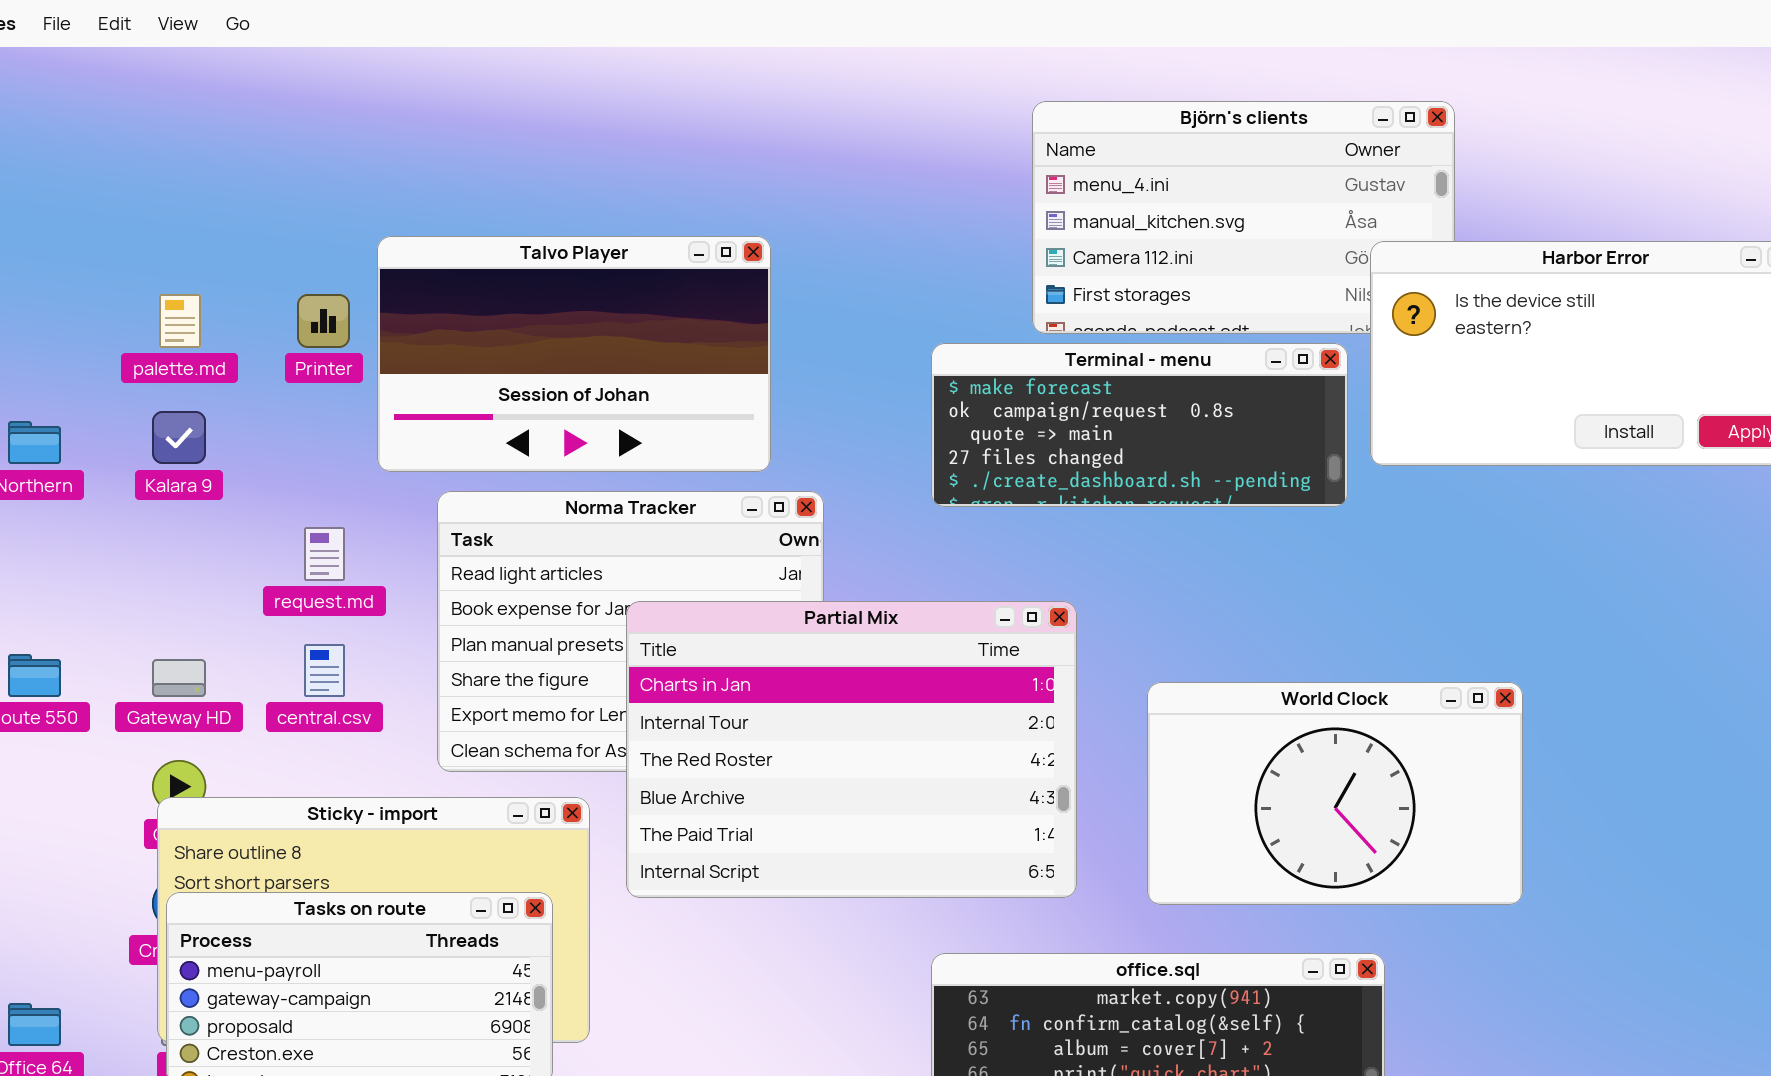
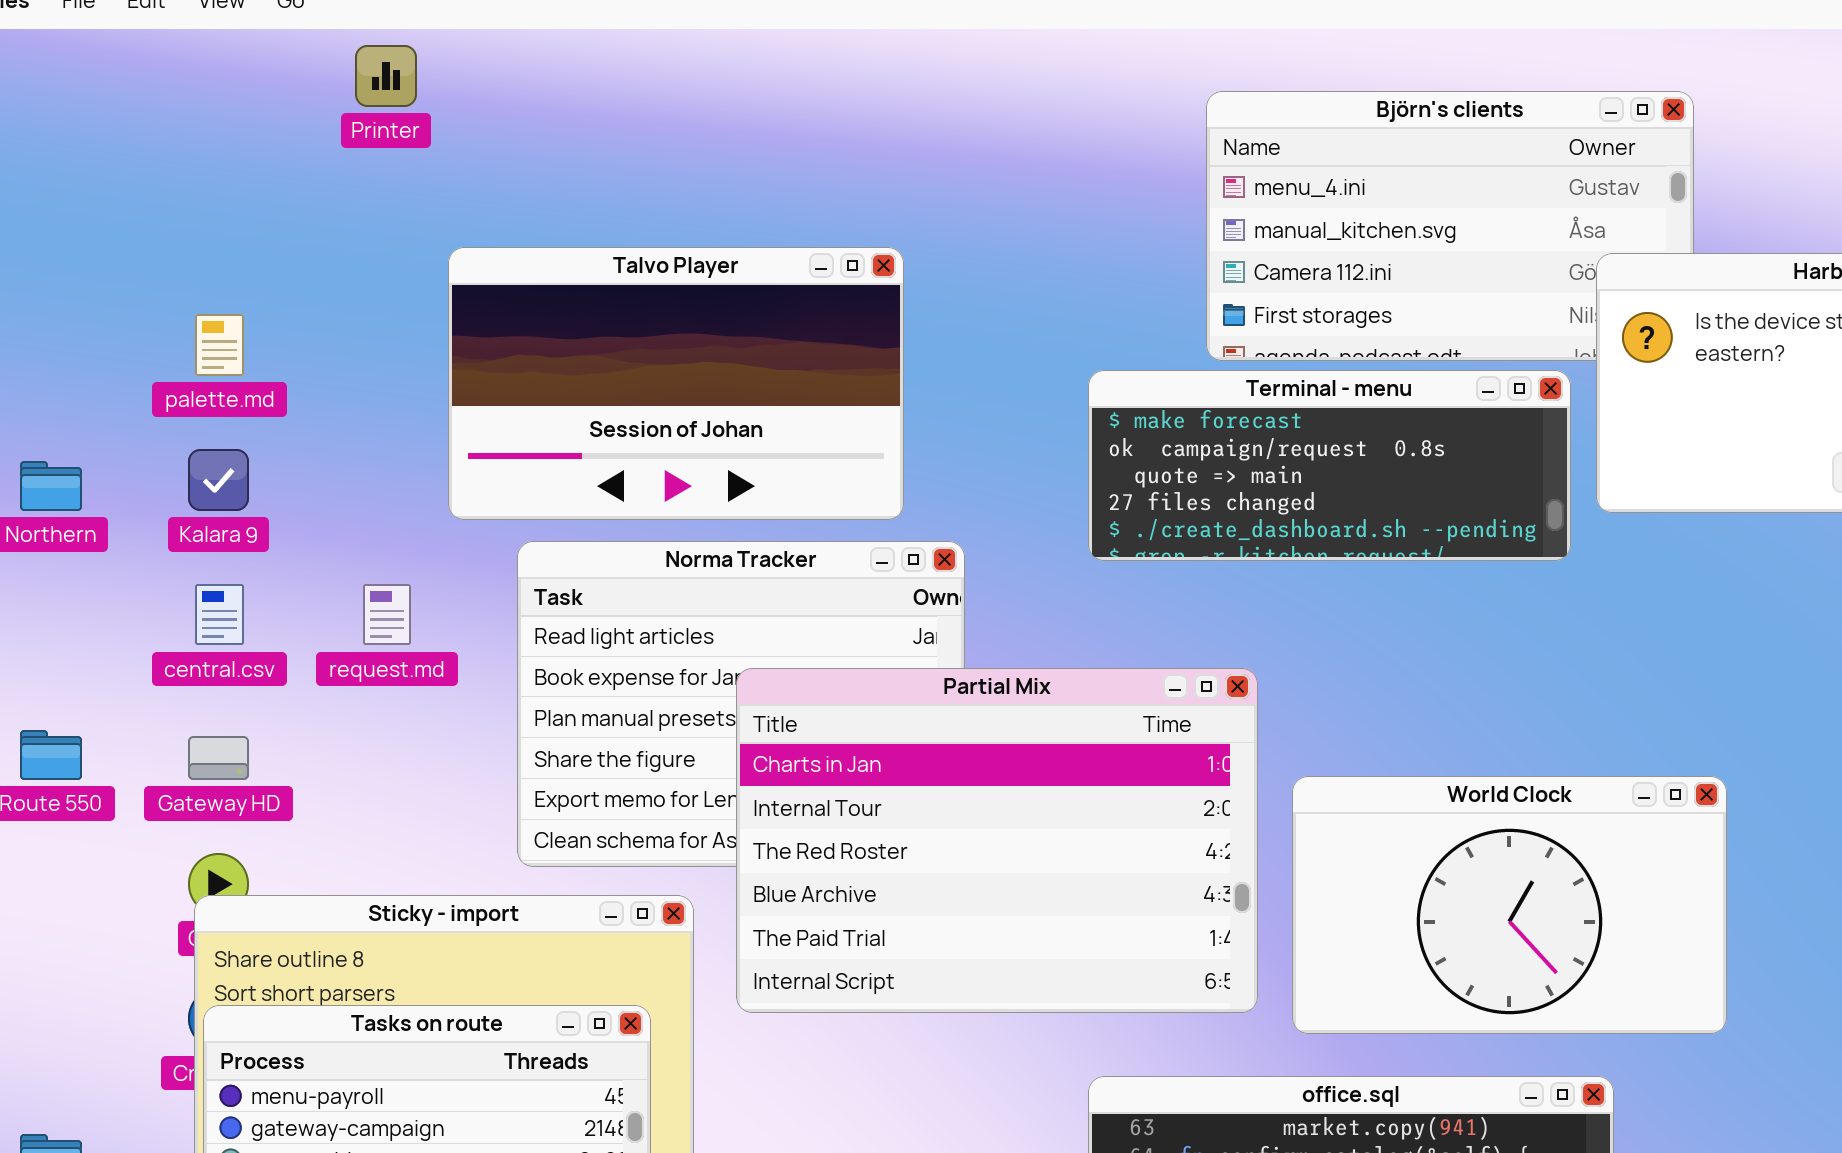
Printer: [297,294,350,348] -> [355,45,417,107], moved
central.csv: [304,644,345,697] -> [195,584,244,645], moved
World Clock: [1147,682,1523,905] -> [1292,776,1727,1034], moved

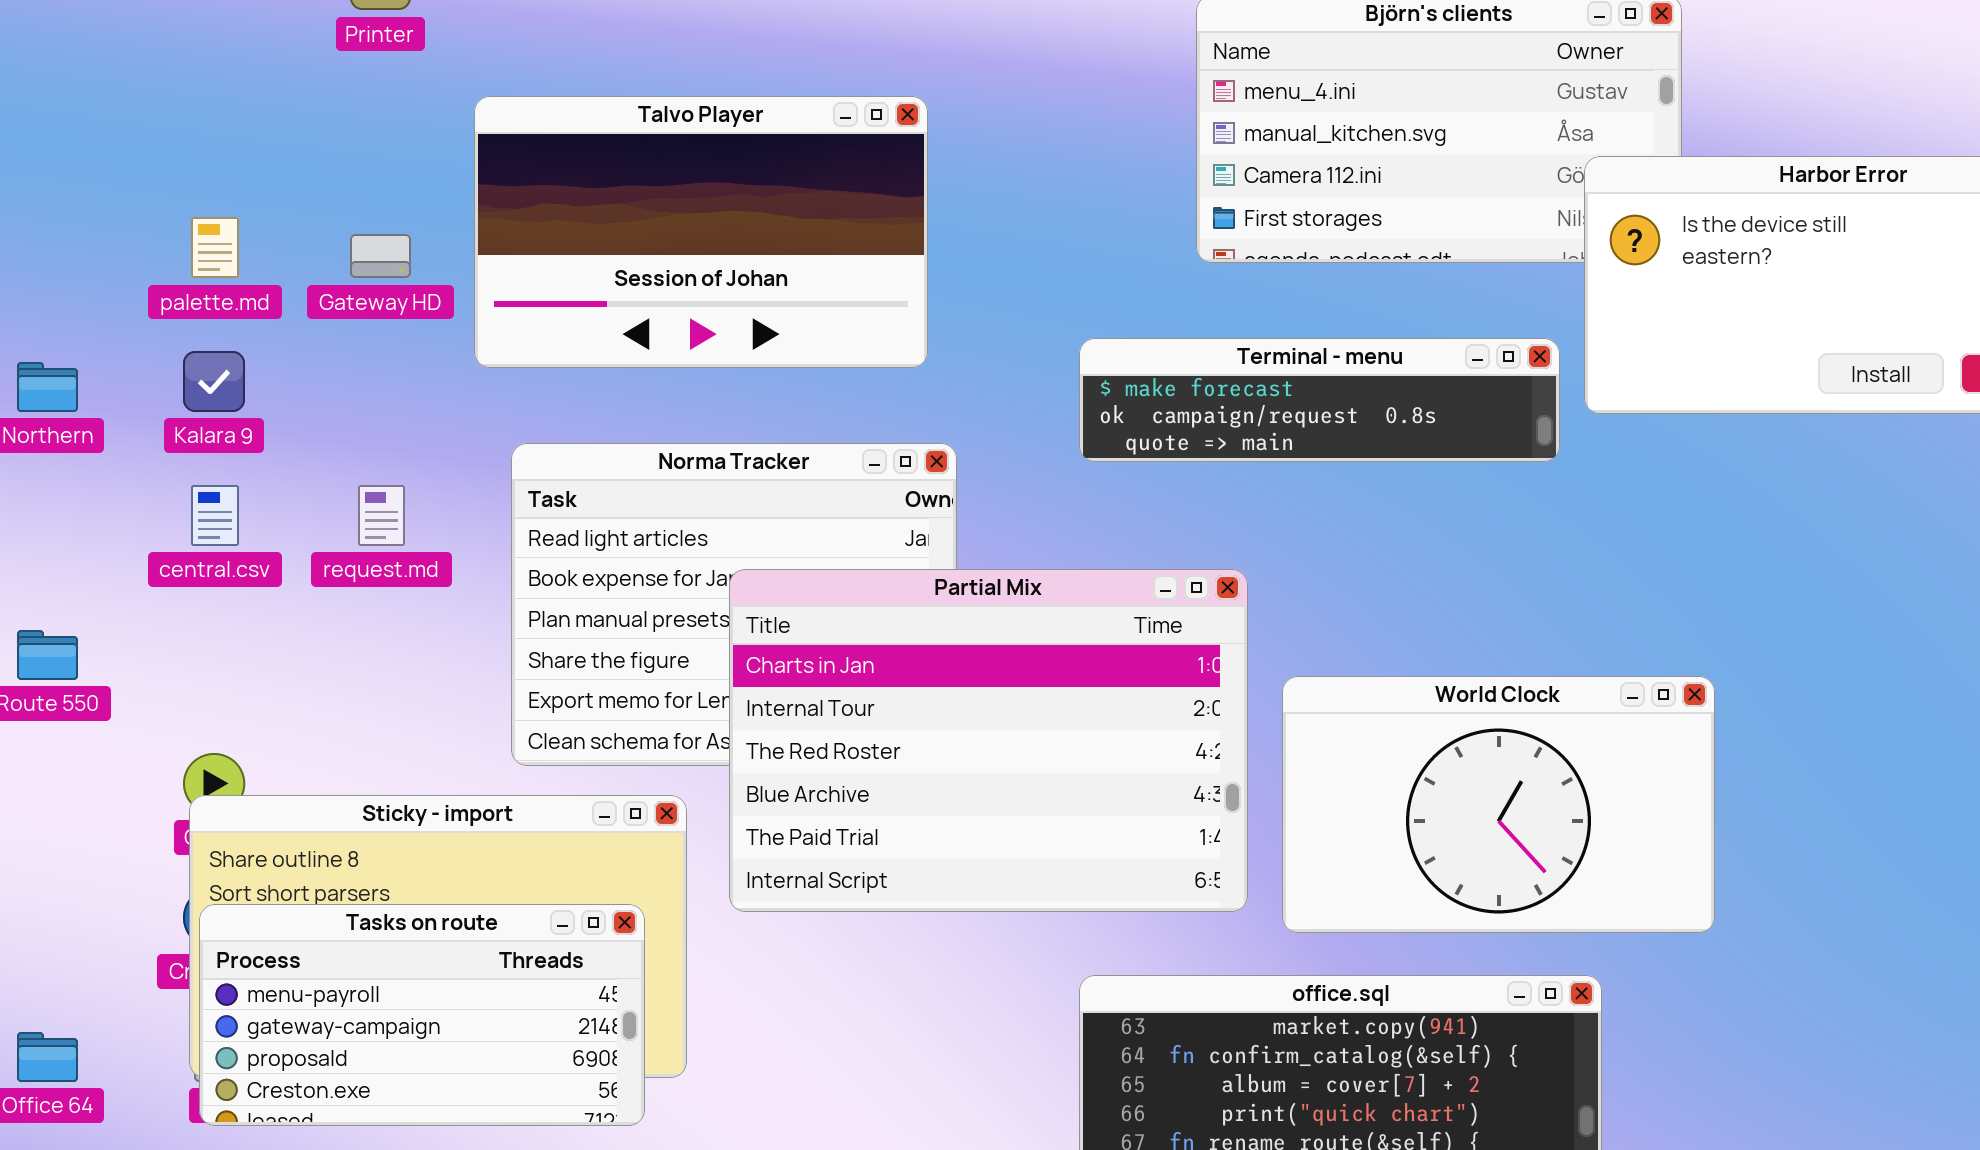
Talvo Player: [448,247,904,520] -> [474,96,928,368], moved
Terminal - menu: [1088,370,1571,561] -> [1079,338,1560,462], resized
Gateway HD: [188,736,249,780] -> [350,234,411,278], moved

